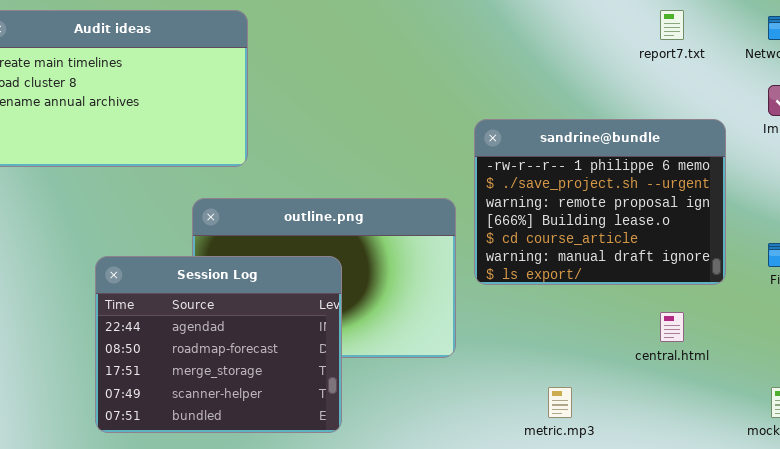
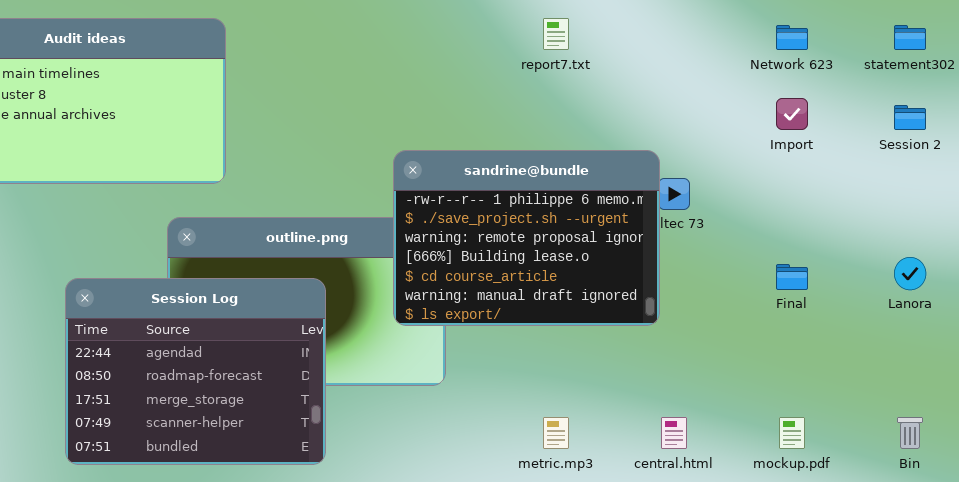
report7.txt: [660,10,684,40] -> [543,18,569,50], moved
sandrine@bundle: [474,119,726,285] -> [393,150,660,326], moved
central.html: [660,312,684,342] -> [661,417,687,449], moved

